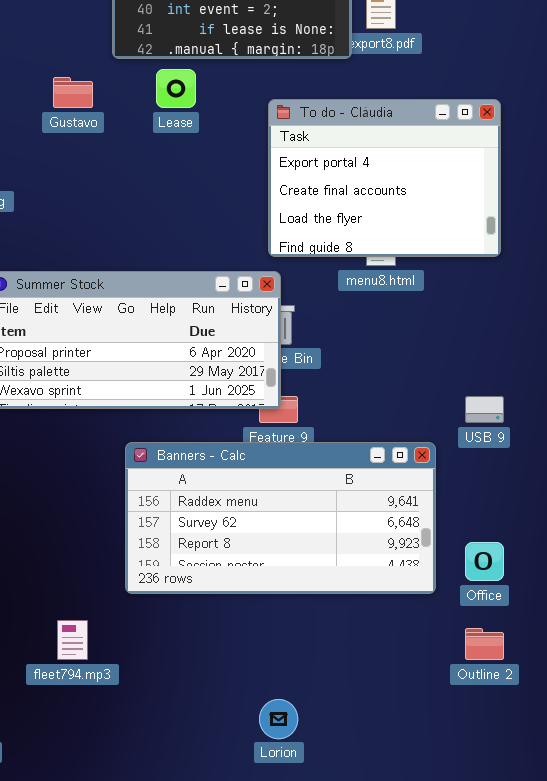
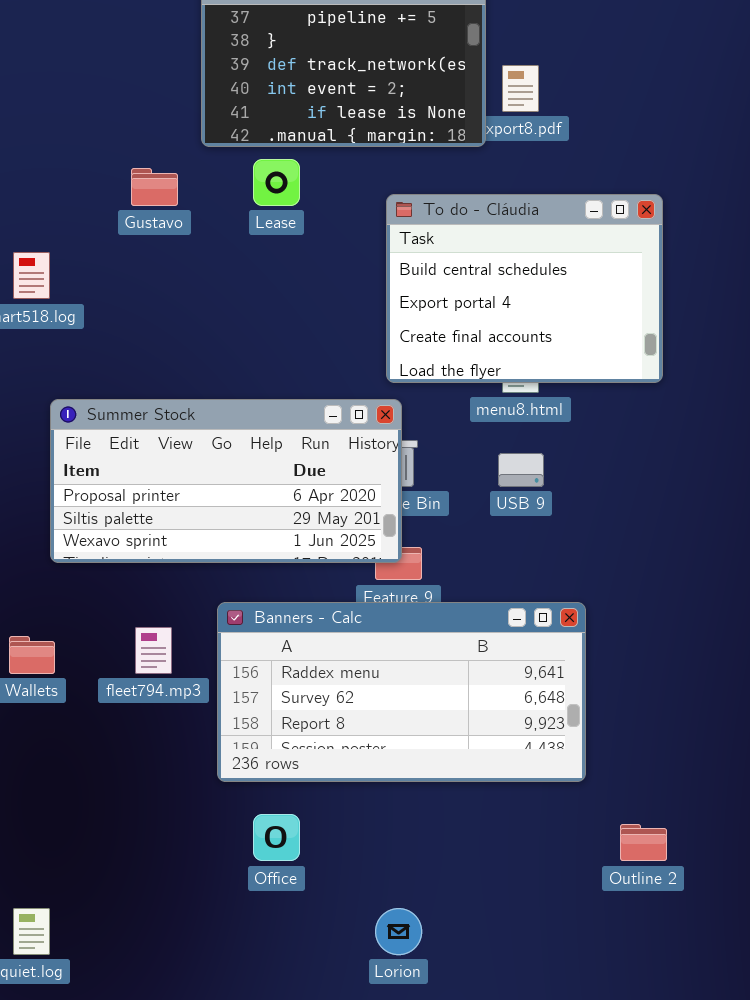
To do - Cláudia: [268,99,501,257] -> [386,194,663,383], scrolled up 1 row
USB 9: [465,396,504,423] -> [498,453,544,487], moved
Office: [465,542,504,581] -> [253,814,300,861], moved
fleet794.mp3: [57,620,88,660] -> [135,627,172,674], moved

